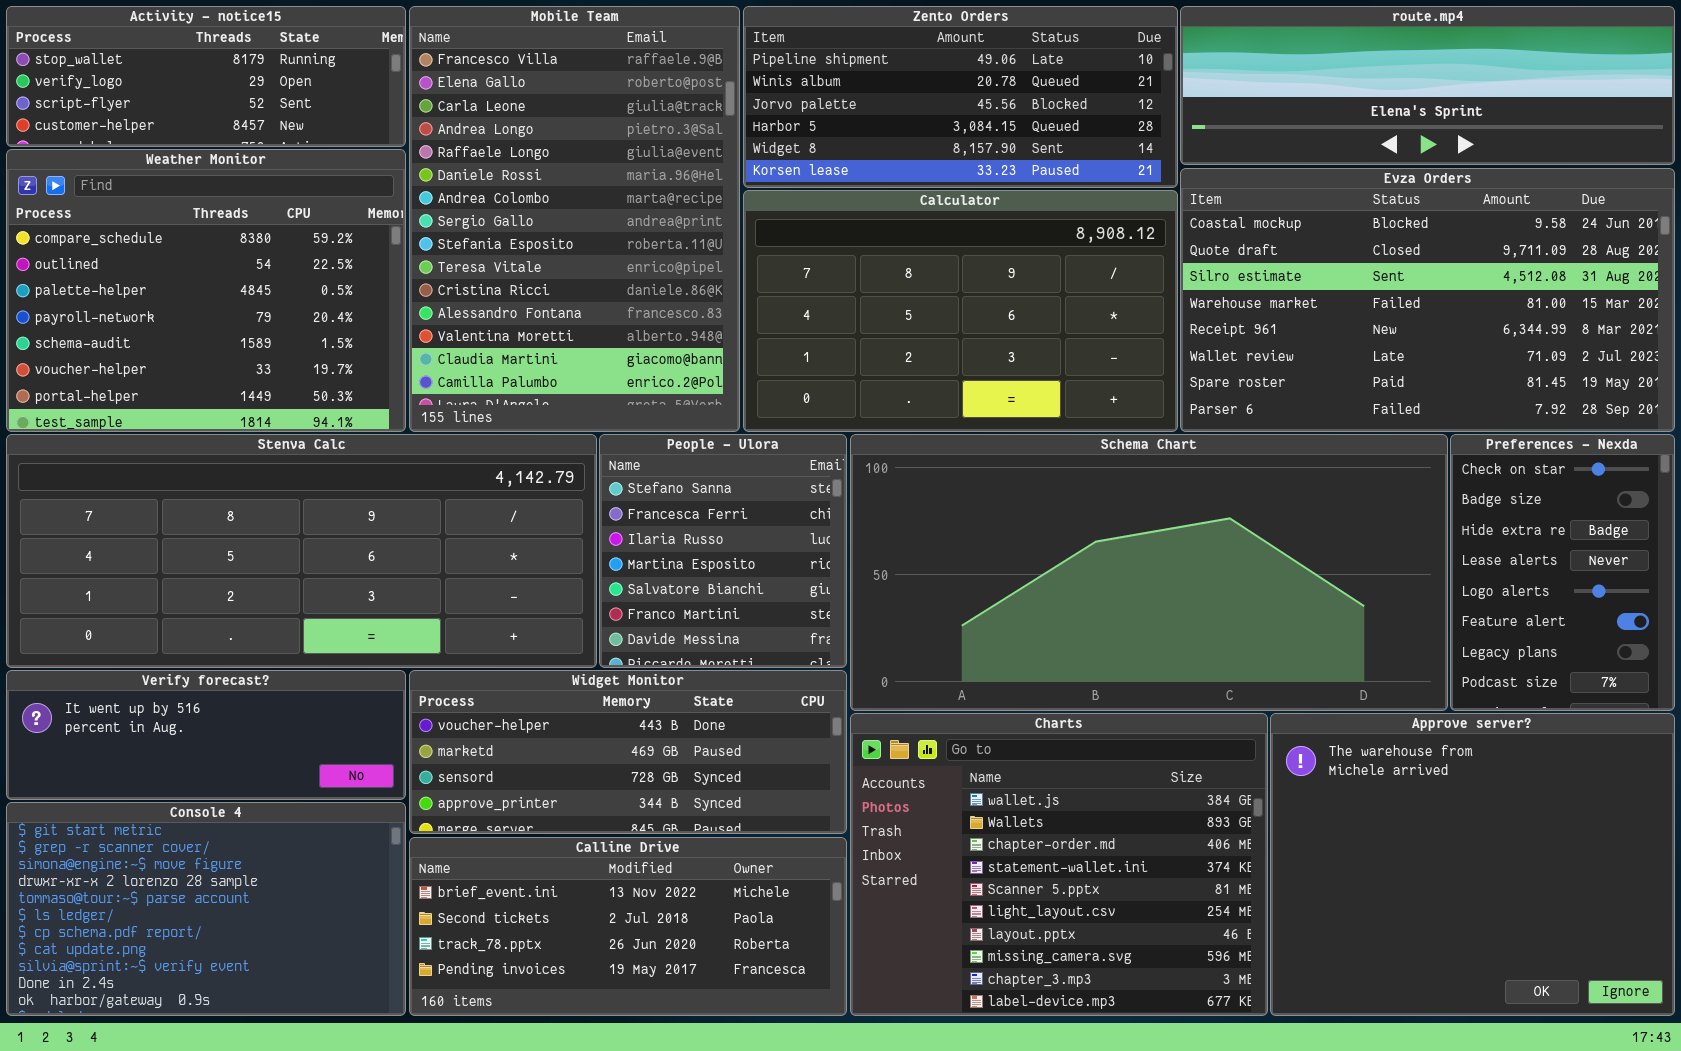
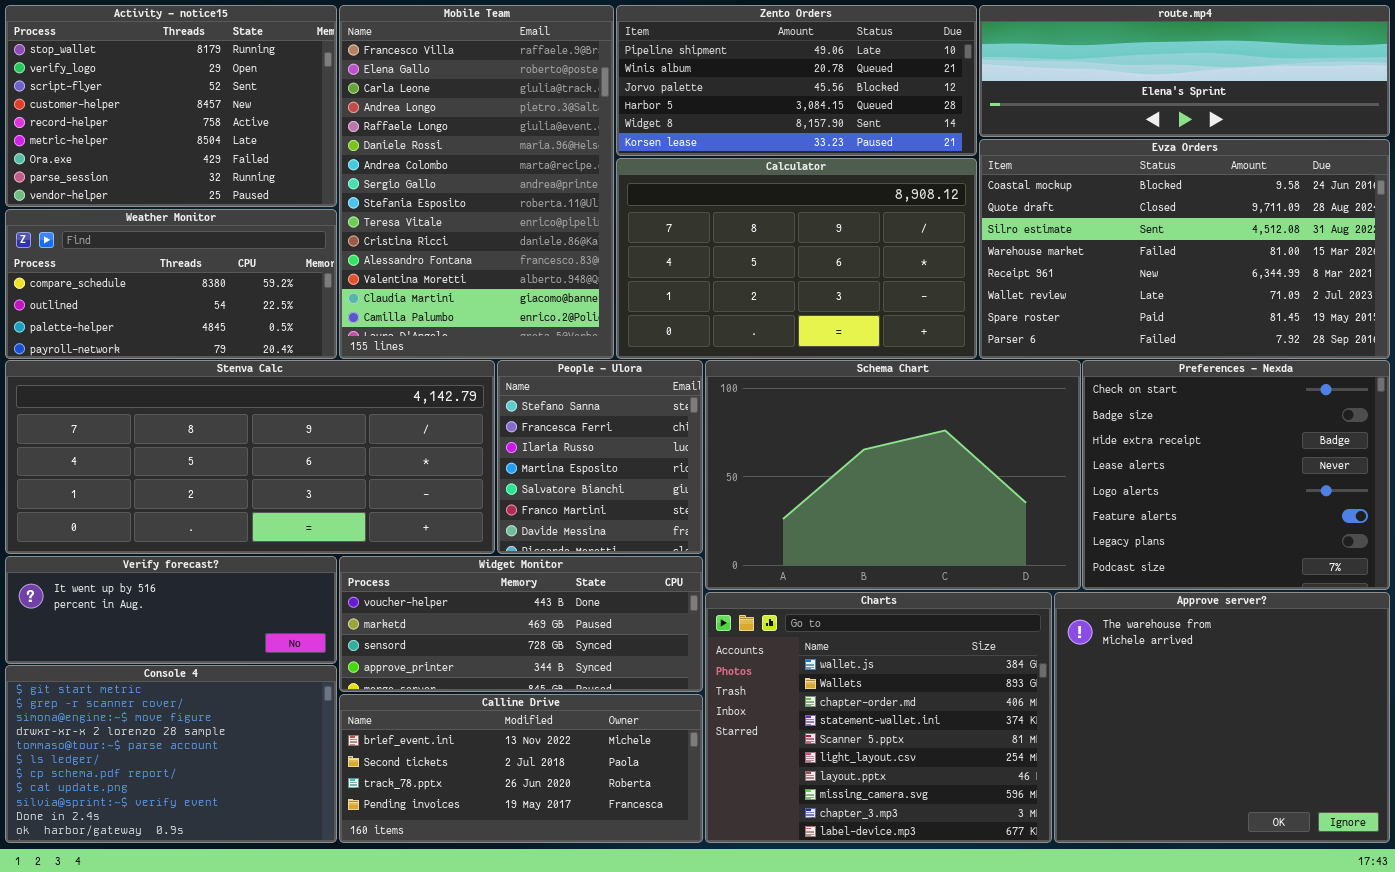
Activity - notice15: [6,6,406,147] -> [5,5,337,207], resized
Weather Monitor: [6,149,406,432] -> [5,209,337,359], resized
Schema Chart: [850,434,1448,711] -> [705,360,1081,590], resized
Preferences - Nexda: [1450,434,1675,711] -> [1082,360,1390,590], resized

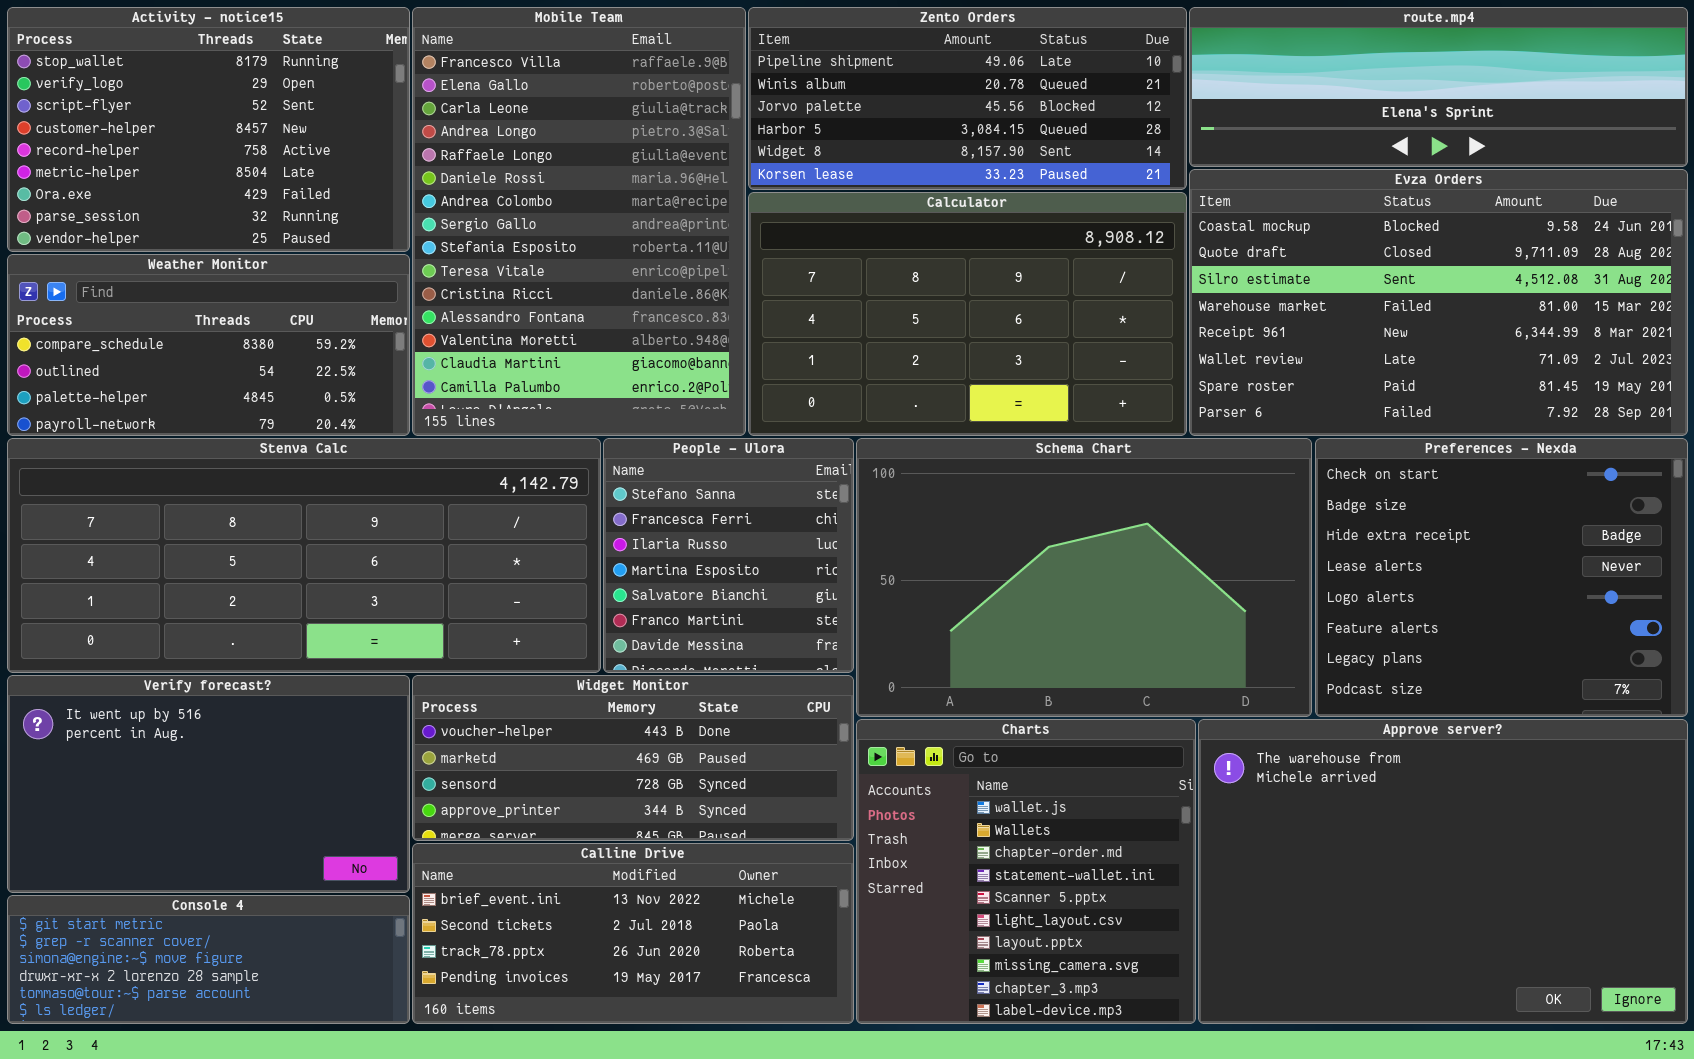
Verify forecast?: [5,556,337,664] -> [7,675,410,893], resized
Charts: [705,592,1052,843] -> [856,719,1196,1024], resized
Approve server?: [1054,592,1390,843] -> [1198,719,1688,1024], resized
Console 4: [5,665,337,843] -> [7,895,410,1024], resized

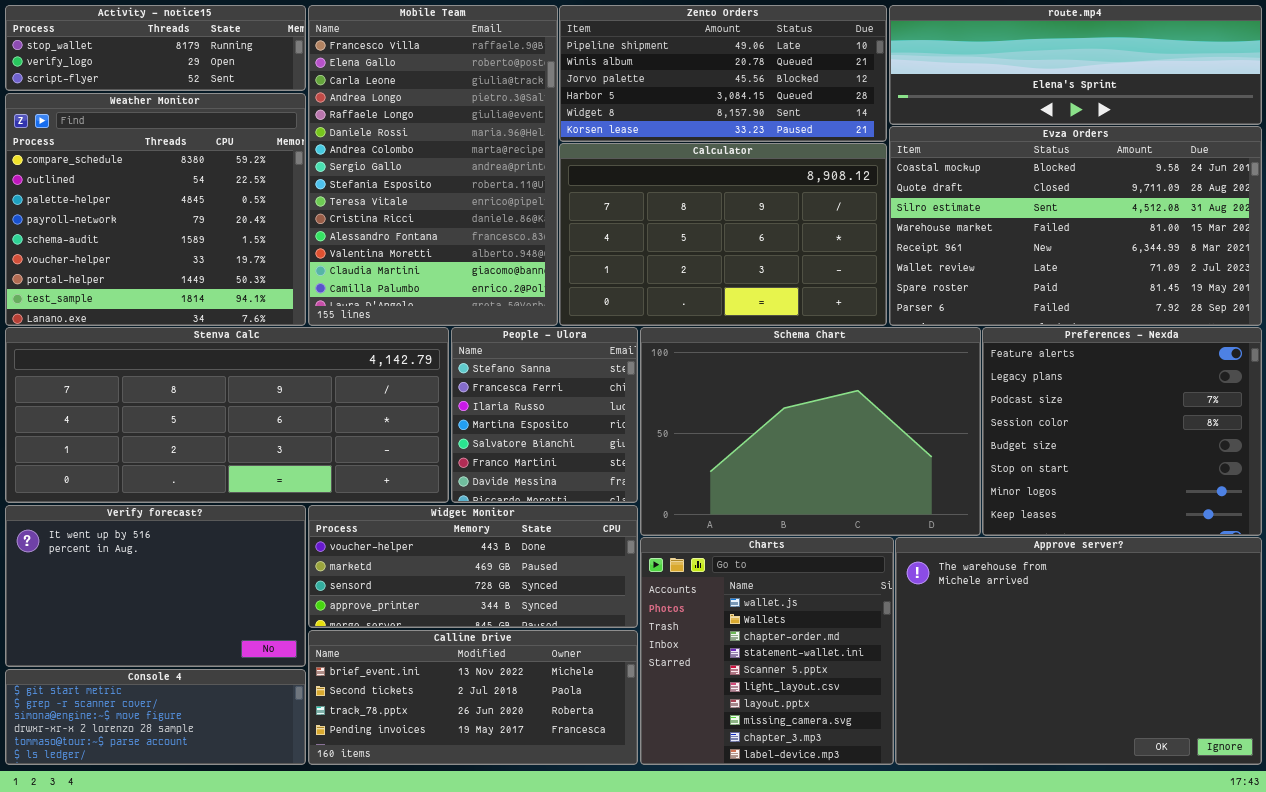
Activity - notice15: [7,7,410,252] -> [5,5,306,91], resized
Weather Monitor: [7,254,410,436] -> [5,93,306,326], resized
Preferences - Nexda: [1315,438,1688,717] -> [982,327,1262,536], scrolled down 5 rows

